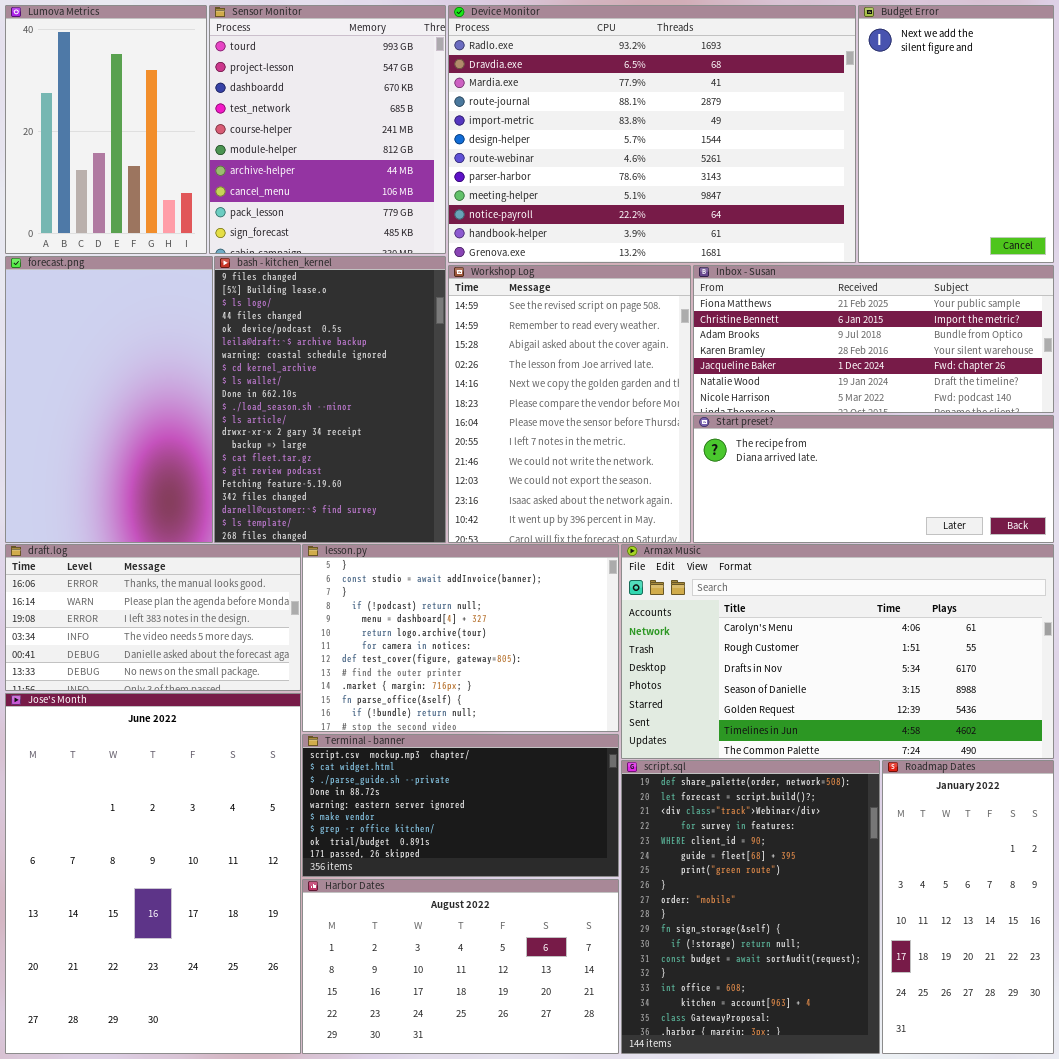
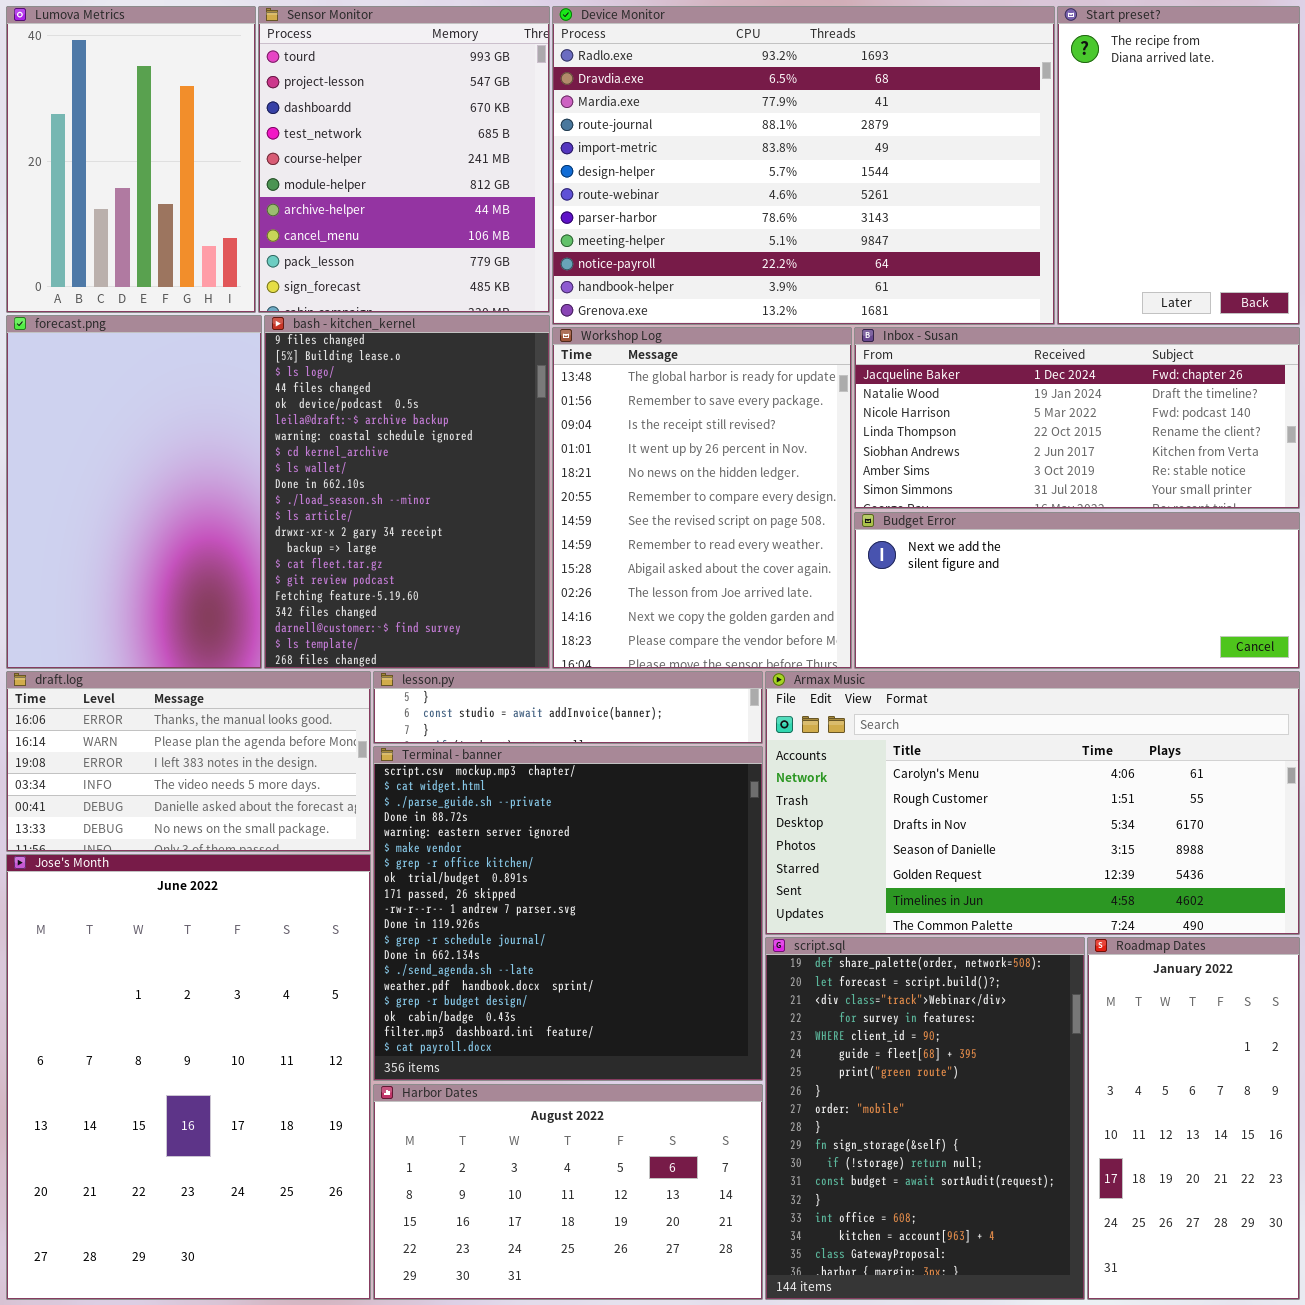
Budget Error: [858,5,1054,263] -> [854,512,1300,669], moved, resized
Workshop Log: [448,265,691,543] -> [552,327,852,669], scrolled up 6 rows
Inbox - Susan: [693,265,1054,413] -> [854,327,1300,509], scrolled down 4 rows
Start preset?: [693,415,1054,543] -> [1057,6,1300,325], moved, resized
lesson.py: [302,544,619,732] -> [373,671,763,744], resized
Terminal - banner: [302,734,619,877] -> [373,746,763,1081], resized

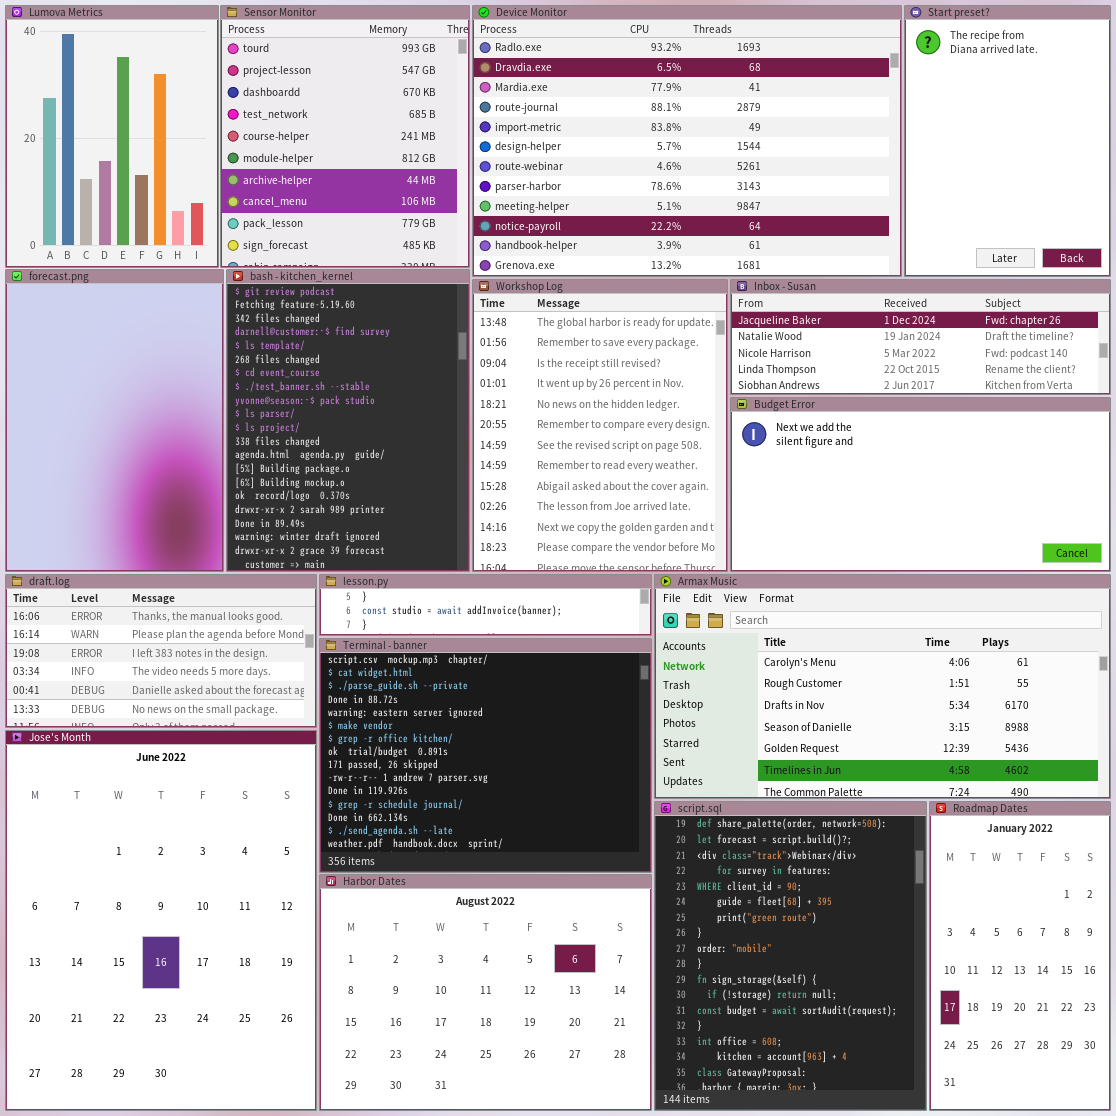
bash - kitchen_kernel: [264,315,550,669] -> [226,269,470,572], scrolled down 15 rows
Inbox - Susan: [854,327,1300,509] -> [730,279,1111,395], resized
Budget Error: [854,512,1300,669] -> [730,397,1111,572], resized
Terminal - banner: [373,746,763,1081] -> [319,638,652,873], resized
Harbor Dates: [373,1084,763,1300] -> [319,874,652,1111], resized

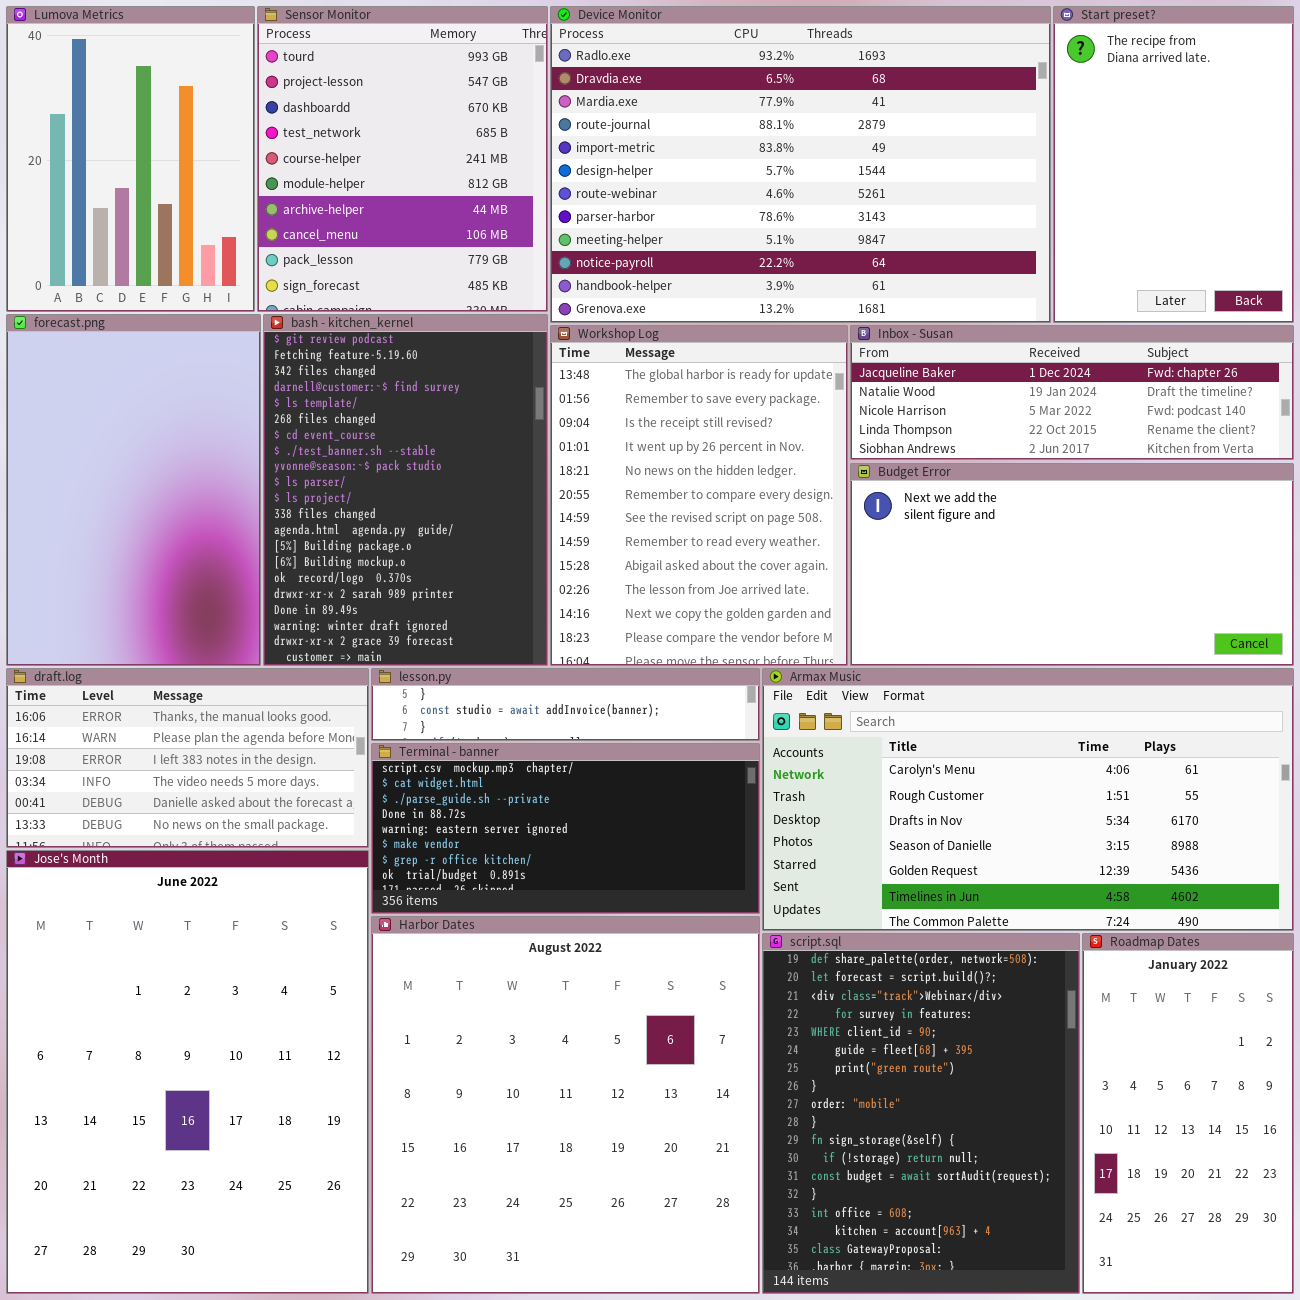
Terminal - banner: [319,638,652,873] -> [371,743,760,914], resized
Harbor Dates: [319,874,652,1111] -> [371,916,760,1294], resized

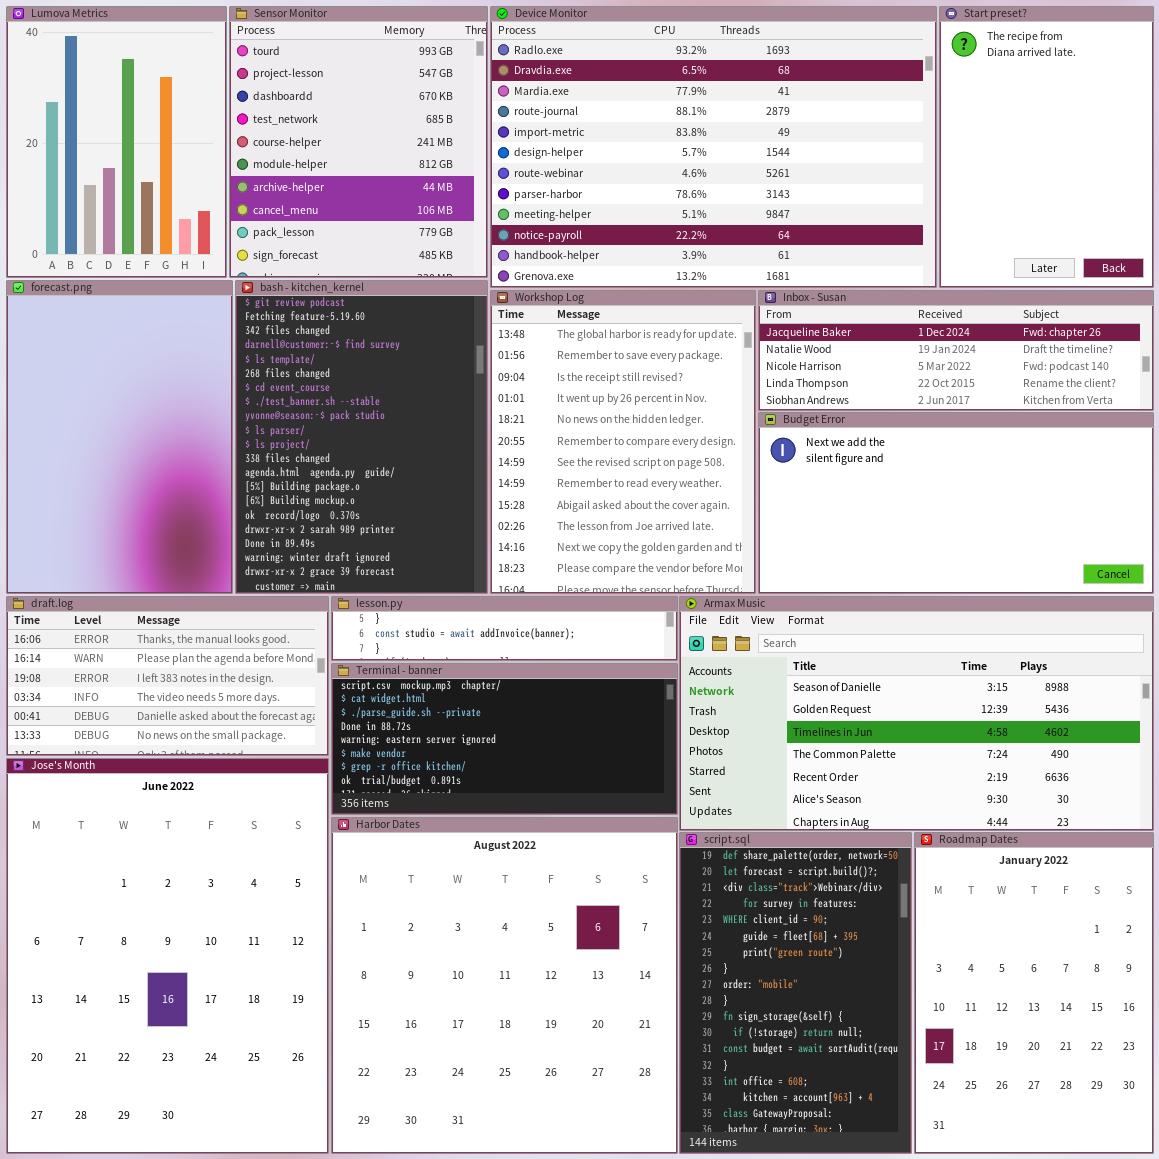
Armax Music: [762,668,1294,931] -> [679,596,1154,831], scrolled down 3 rows
script.sql: [762,933,1080,1294] -> [679,832,912,1154], resized
Roadmap Dates: [1082,933,1294,1294] -> [914,832,1154,1154], resized

